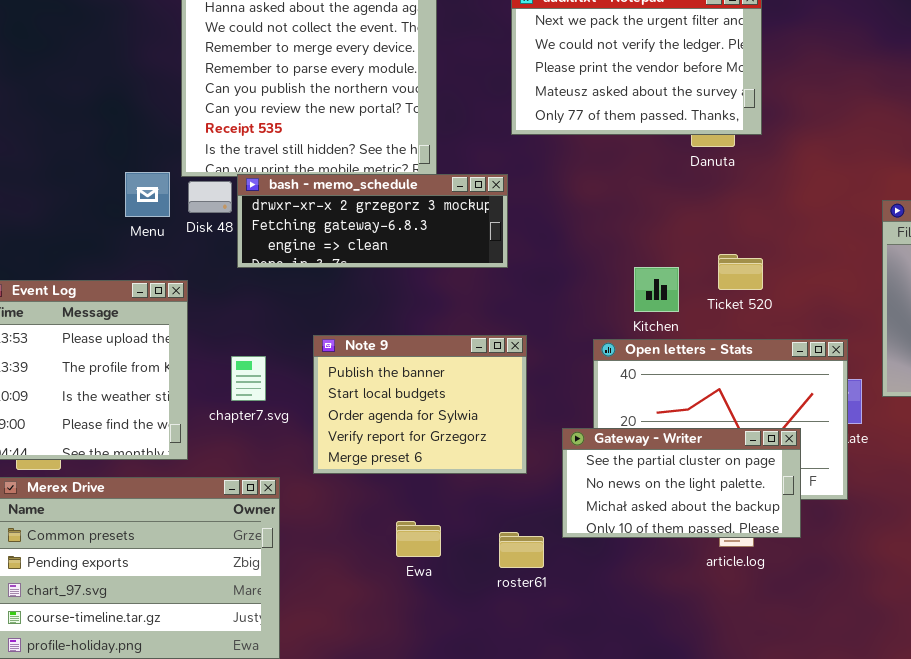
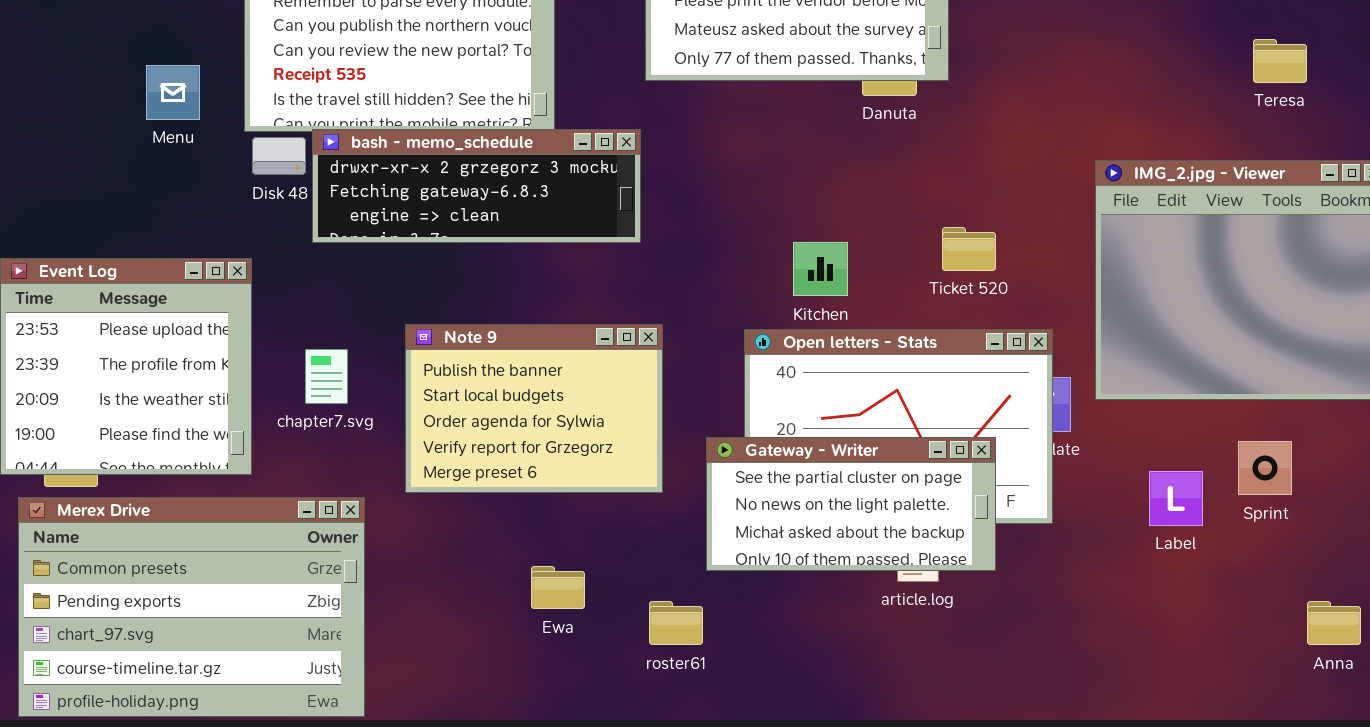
Menu: [125,172,170,217] -> [146,65,200,120], moved
Ticket 520: [718,254,763,290] -> [942,227,996,271], moved
Ewa: [396,521,441,557] -> [531,566,585,609], moved
roster61: [499,532,544,568] -> [649,601,703,645], moved

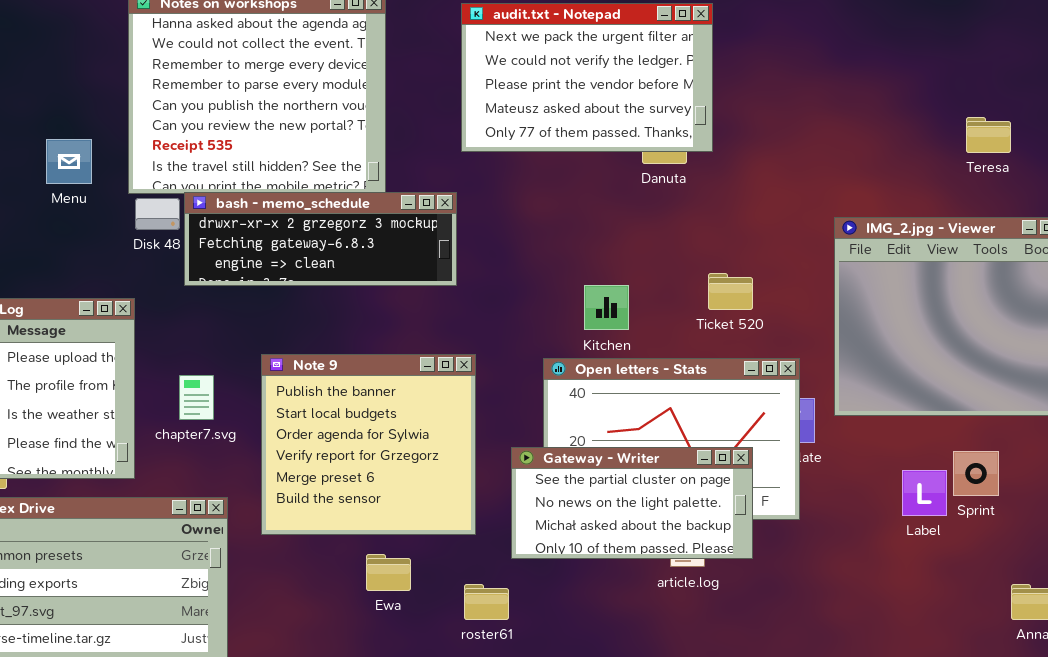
Note 9: [405,324,663,493] -> [261,354,476,535], resized
Label: [1149,471,1203,526] -> [902,470,947,516], moved

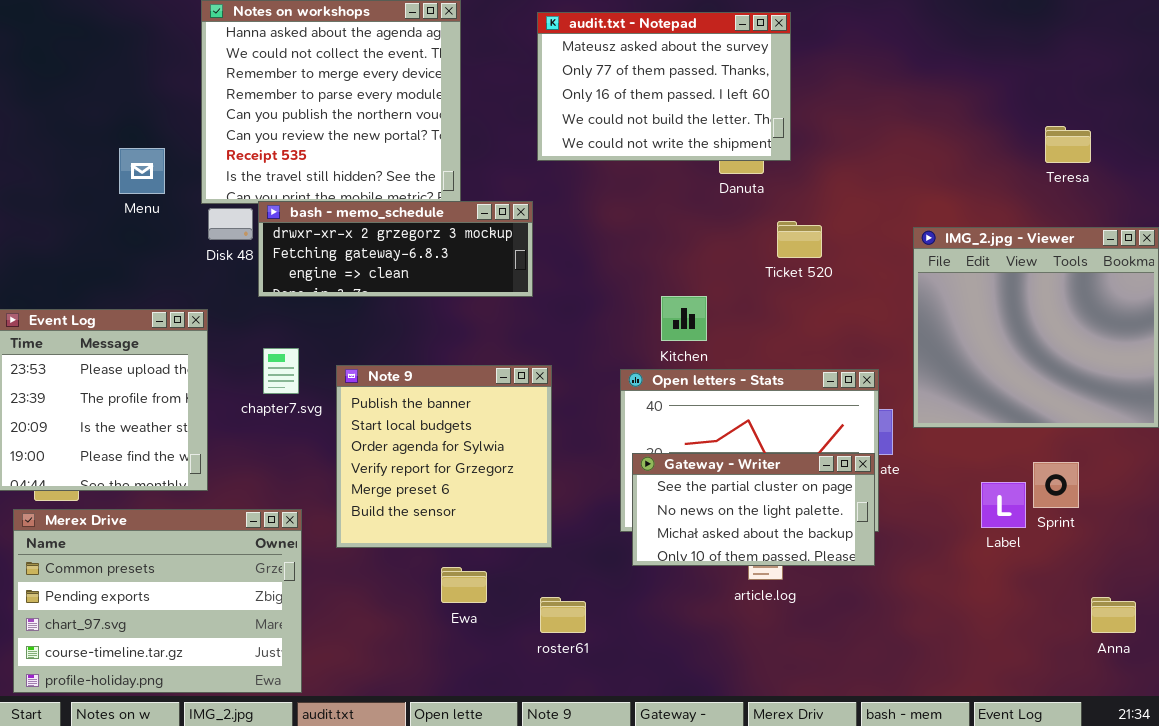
audit.txt - Notepad: [461,3,713,152] -> [537,12,791,161], scrolled down 3 rows
Ticket 520: [708,273,753,310] -> [777,221,822,258], moved
chapter7.svg: [179,375,214,420] -> [263,348,299,394], moved
Gateway - Writer: [511,447,753,559] -> [632,453,875,566], moved

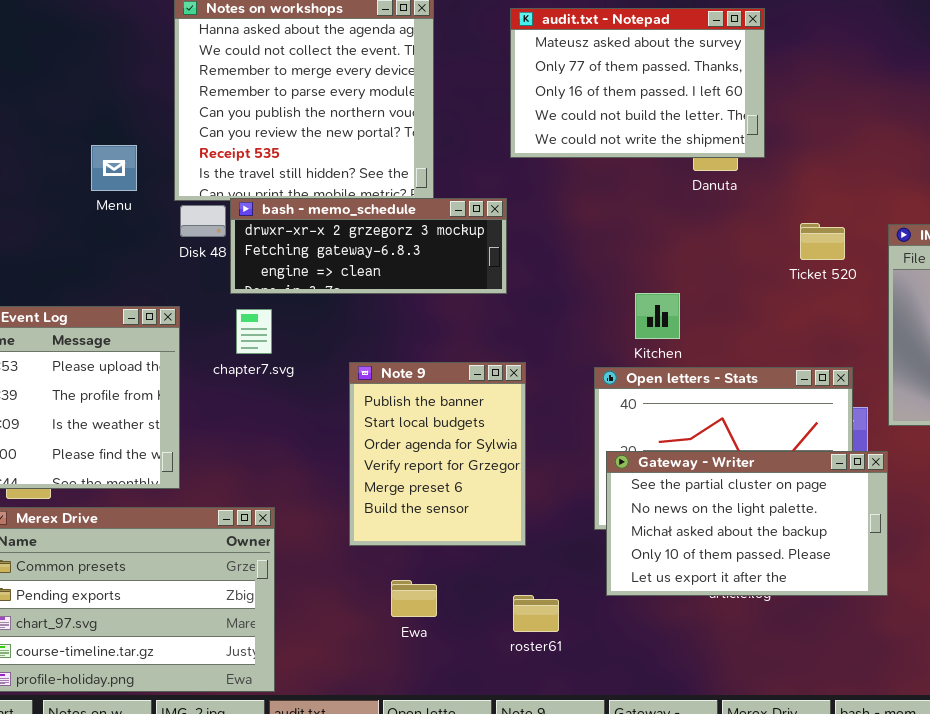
Ticket 520: [777,221,822,258] -> [800,223,845,260], moved
chapter7.svg: [263,348,299,394] -> [236,309,272,354], moved
Note 9: [336,365,552,548] -> [349,362,526,546], resized
Gateway - Writer: [632,453,875,566] -> [606,451,888,596], resized
Ewa: [441,567,487,603] -> [391,580,437,617], moved

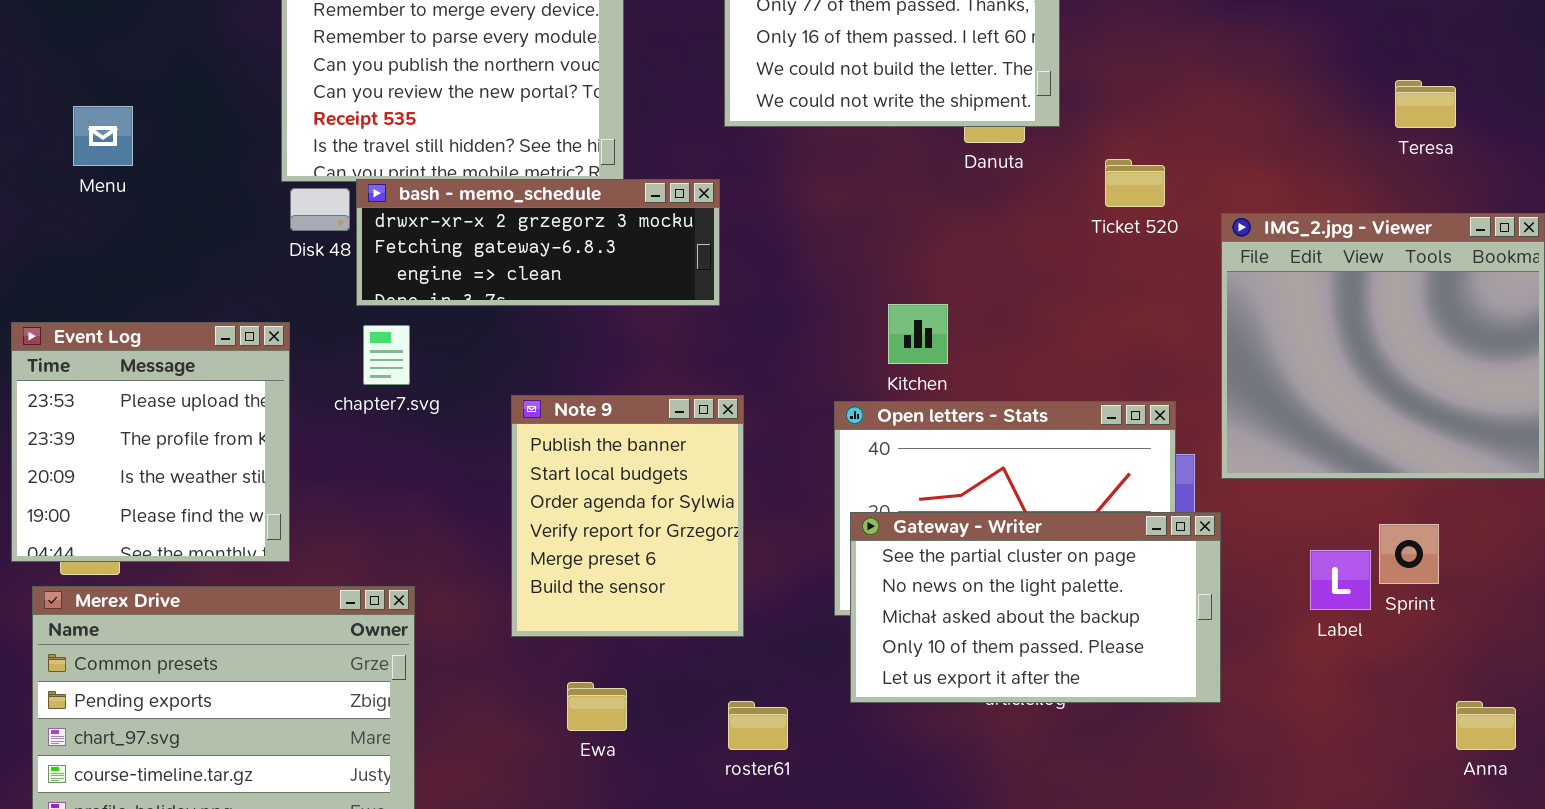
Menu: [91,145,137,191] -> [73,106,133,166], moved
Ticket 520: [800,223,845,260] -> [1105,159,1165,207], moved

